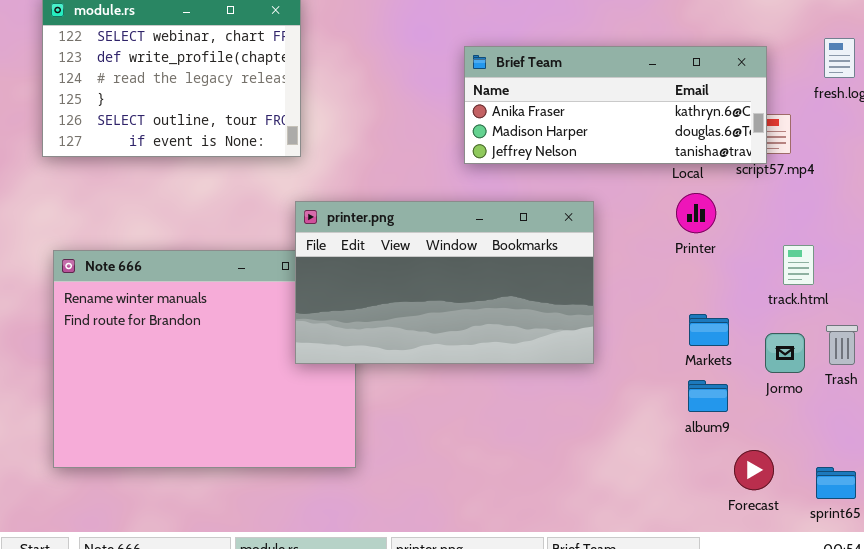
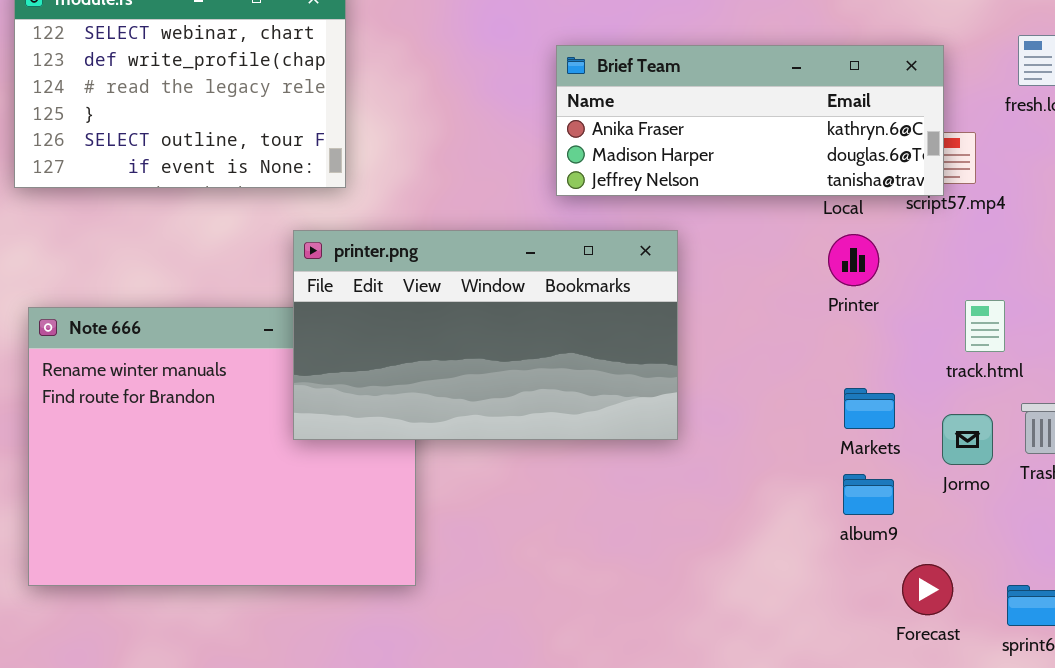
printer.png: [295,201,594,364] -> [293,230,678,440], moved

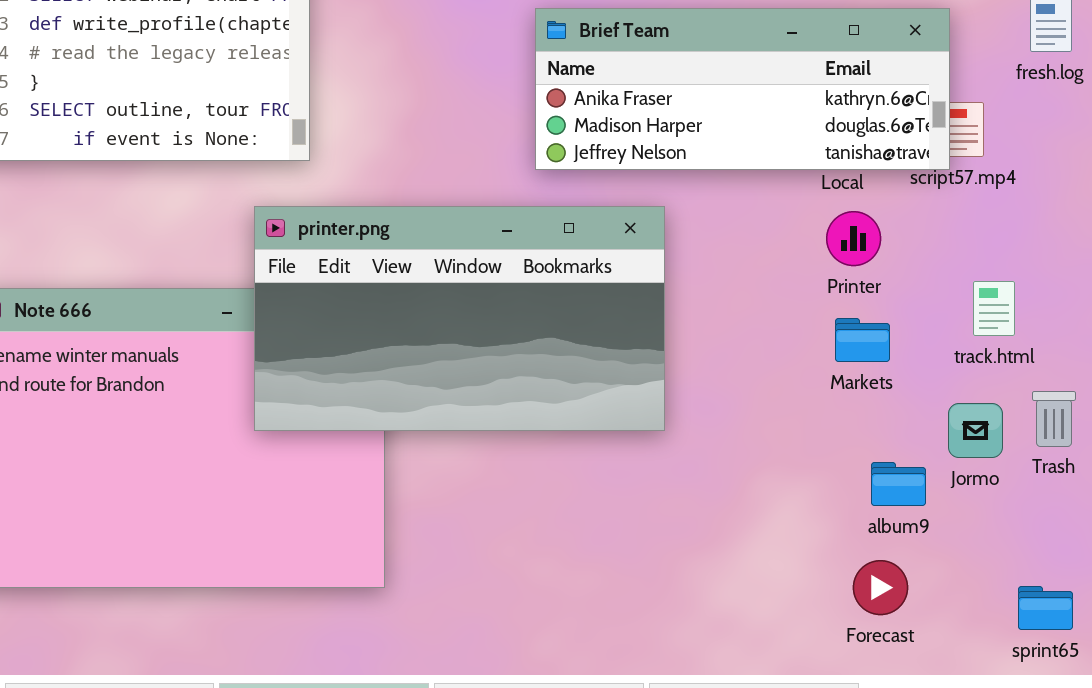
Markets: [844,388,895,429] -> [835,318,890,362], moved
album9: [843,474,894,515] -> [871,462,926,506], moved
Forecast: [902,564,953,615] -> [853,560,908,615], moved

